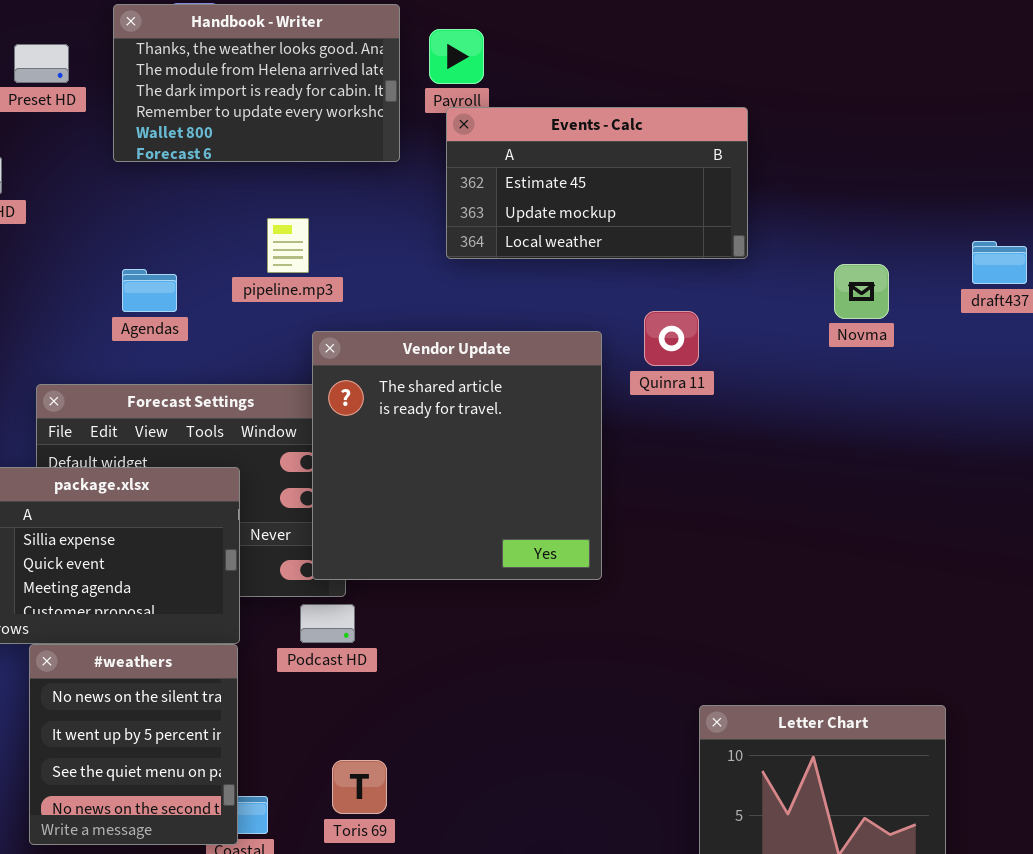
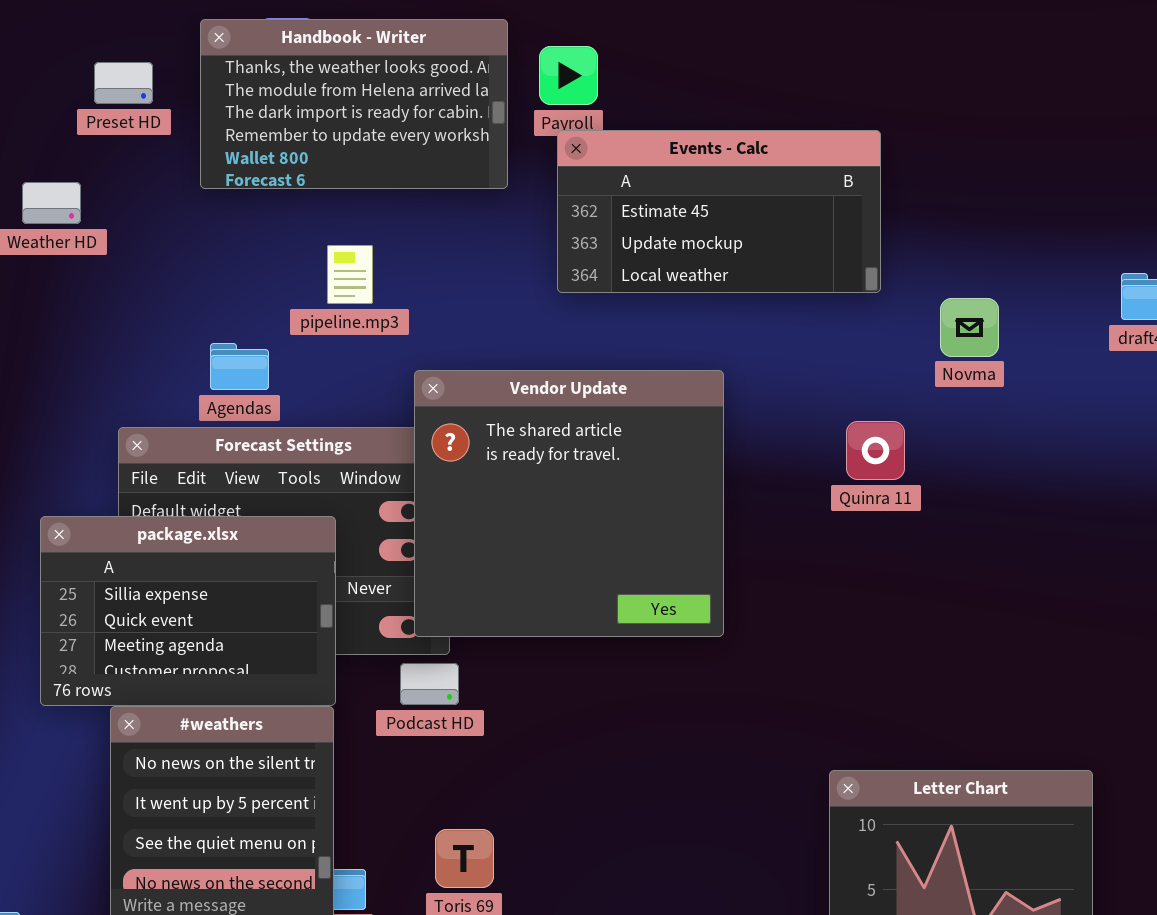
pipeline.mp3: [267,218,309,273] -> [327,245,373,304], moved
Novma: [834,264,889,319] -> [940,298,999,357], moved
Agendas: [122,269,177,312] -> [210,343,269,390], moved
Quinra 11: [644,311,699,366] -> [846,421,905,480], moved

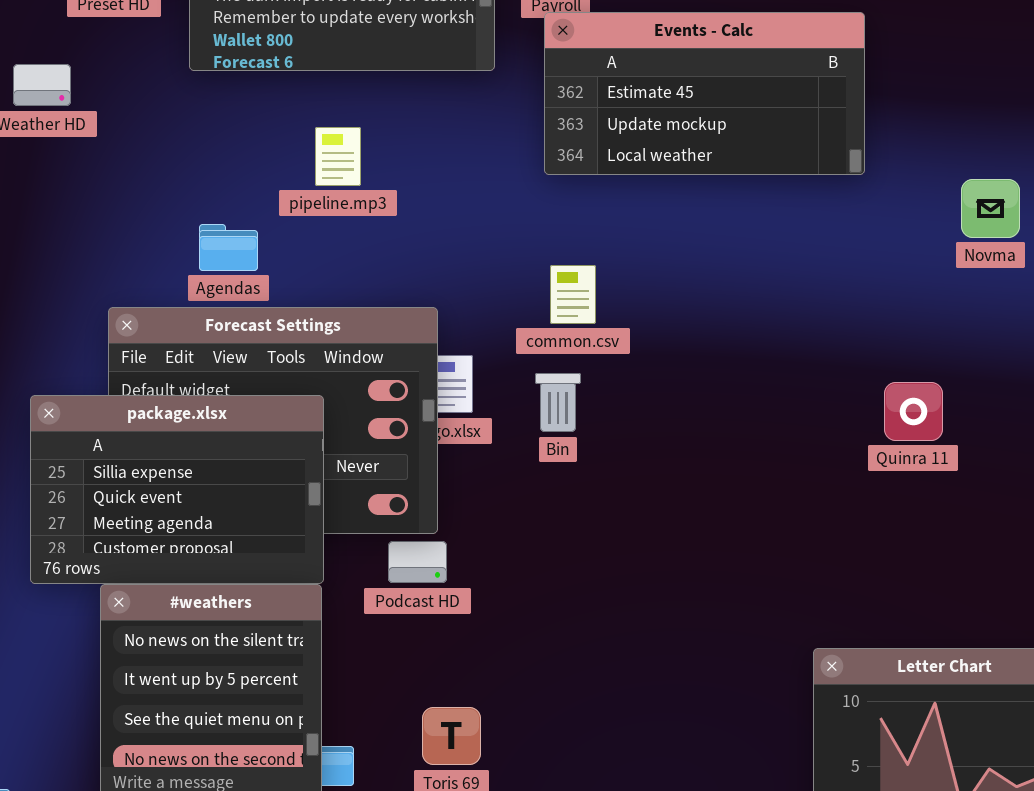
Novma: [940,298,999,357] -> [961,179,1020,238], moved
Vendor Update: [414,370,724,637] -> none, closed
Quinra 11: [846,421,905,480] -> [884,382,943,441], moved

